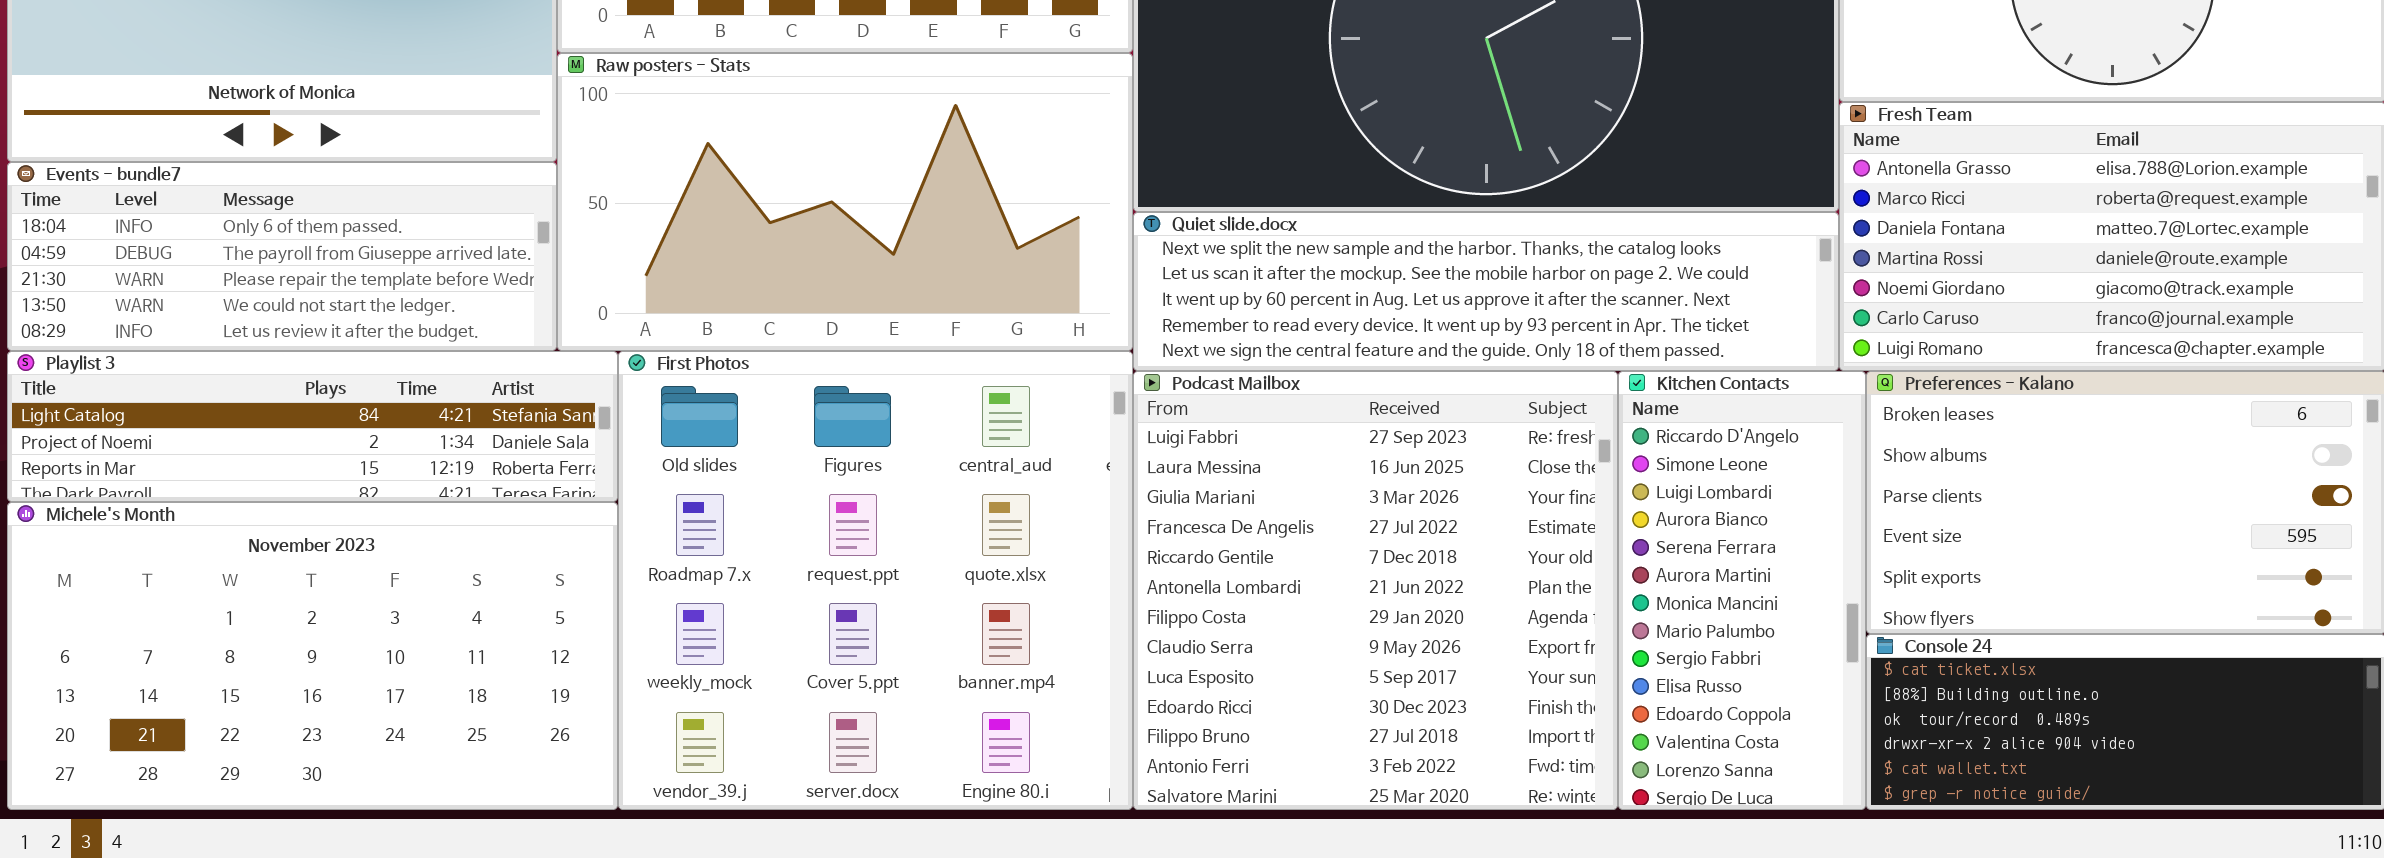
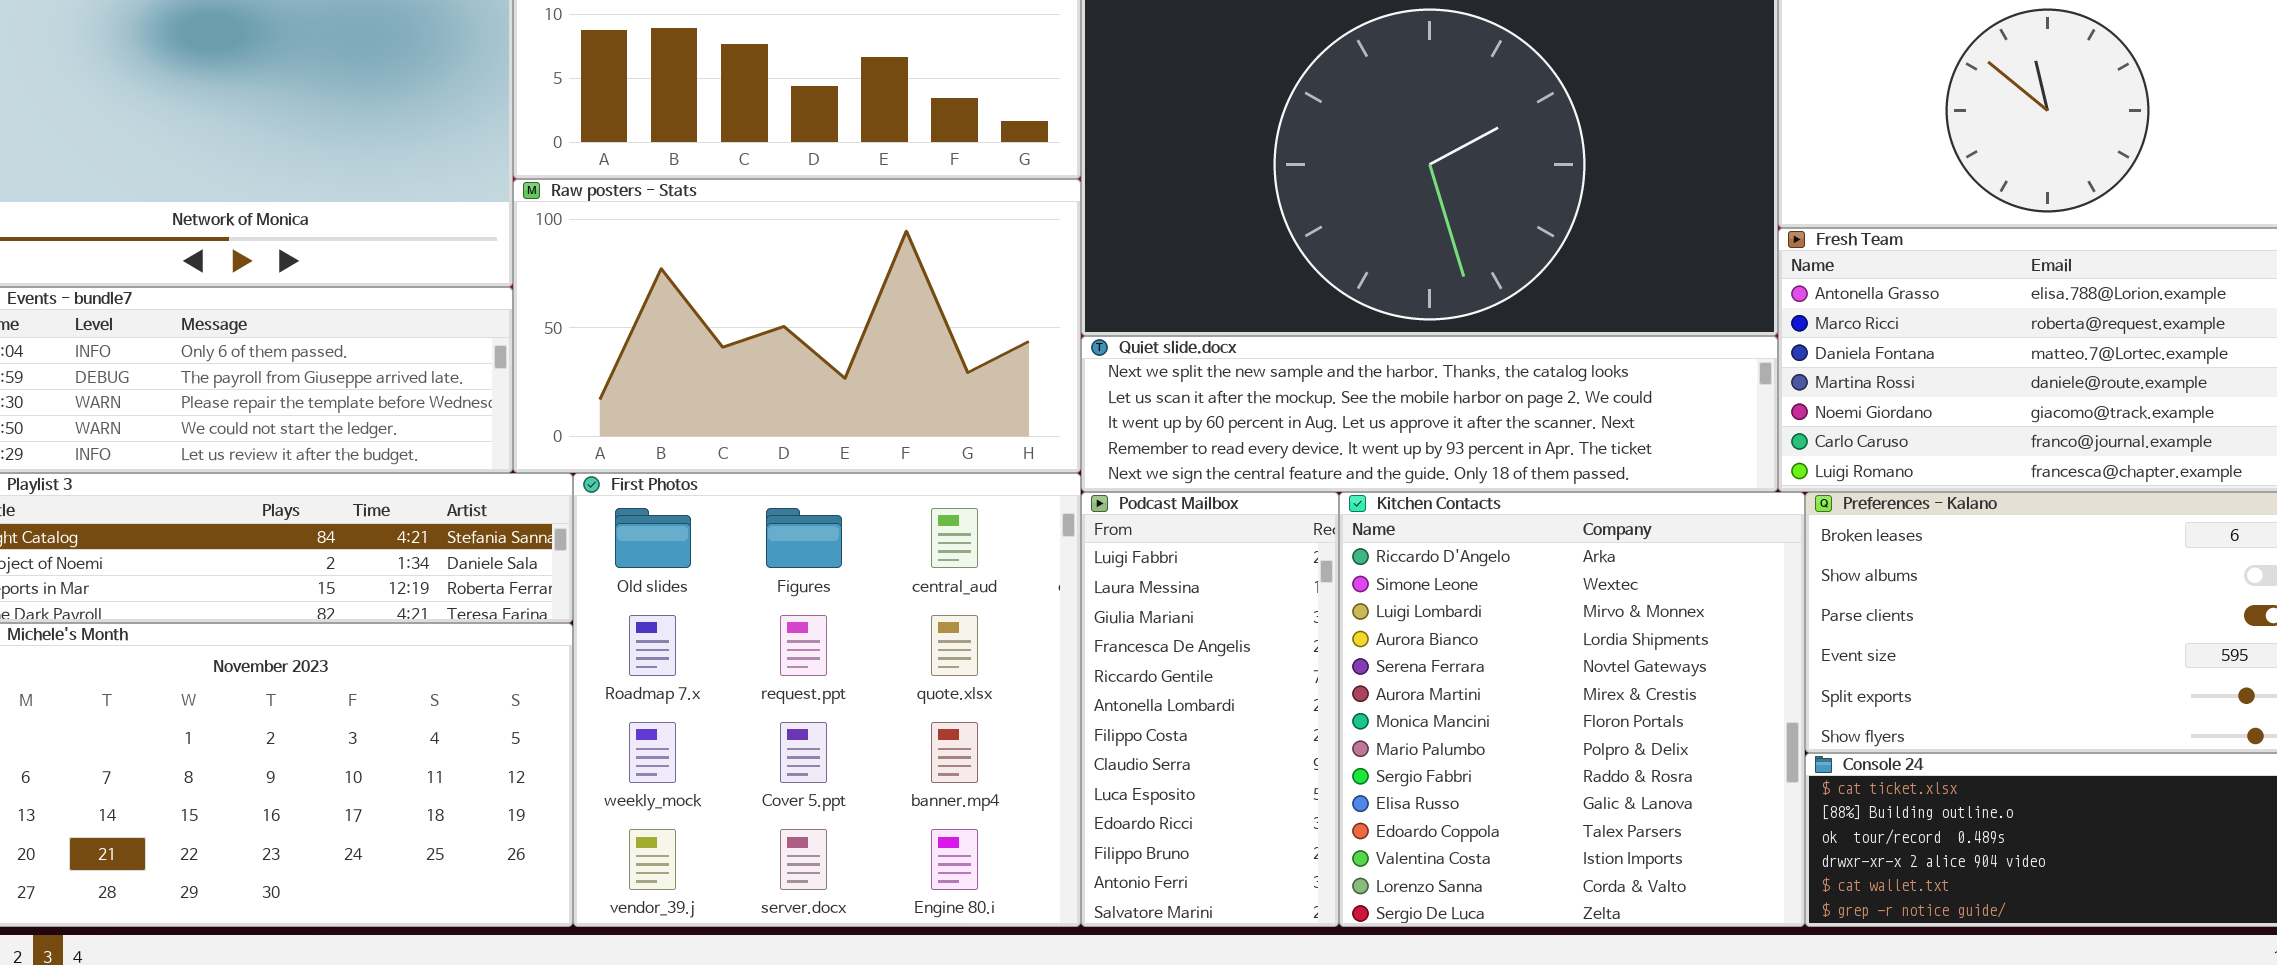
Podcast Mailbox: [1133,371,1618,810] -> [1081,492,1339,927], resized
Kitchen Contacts: [1618,371,1866,810] -> [1339,492,1805,927], resized

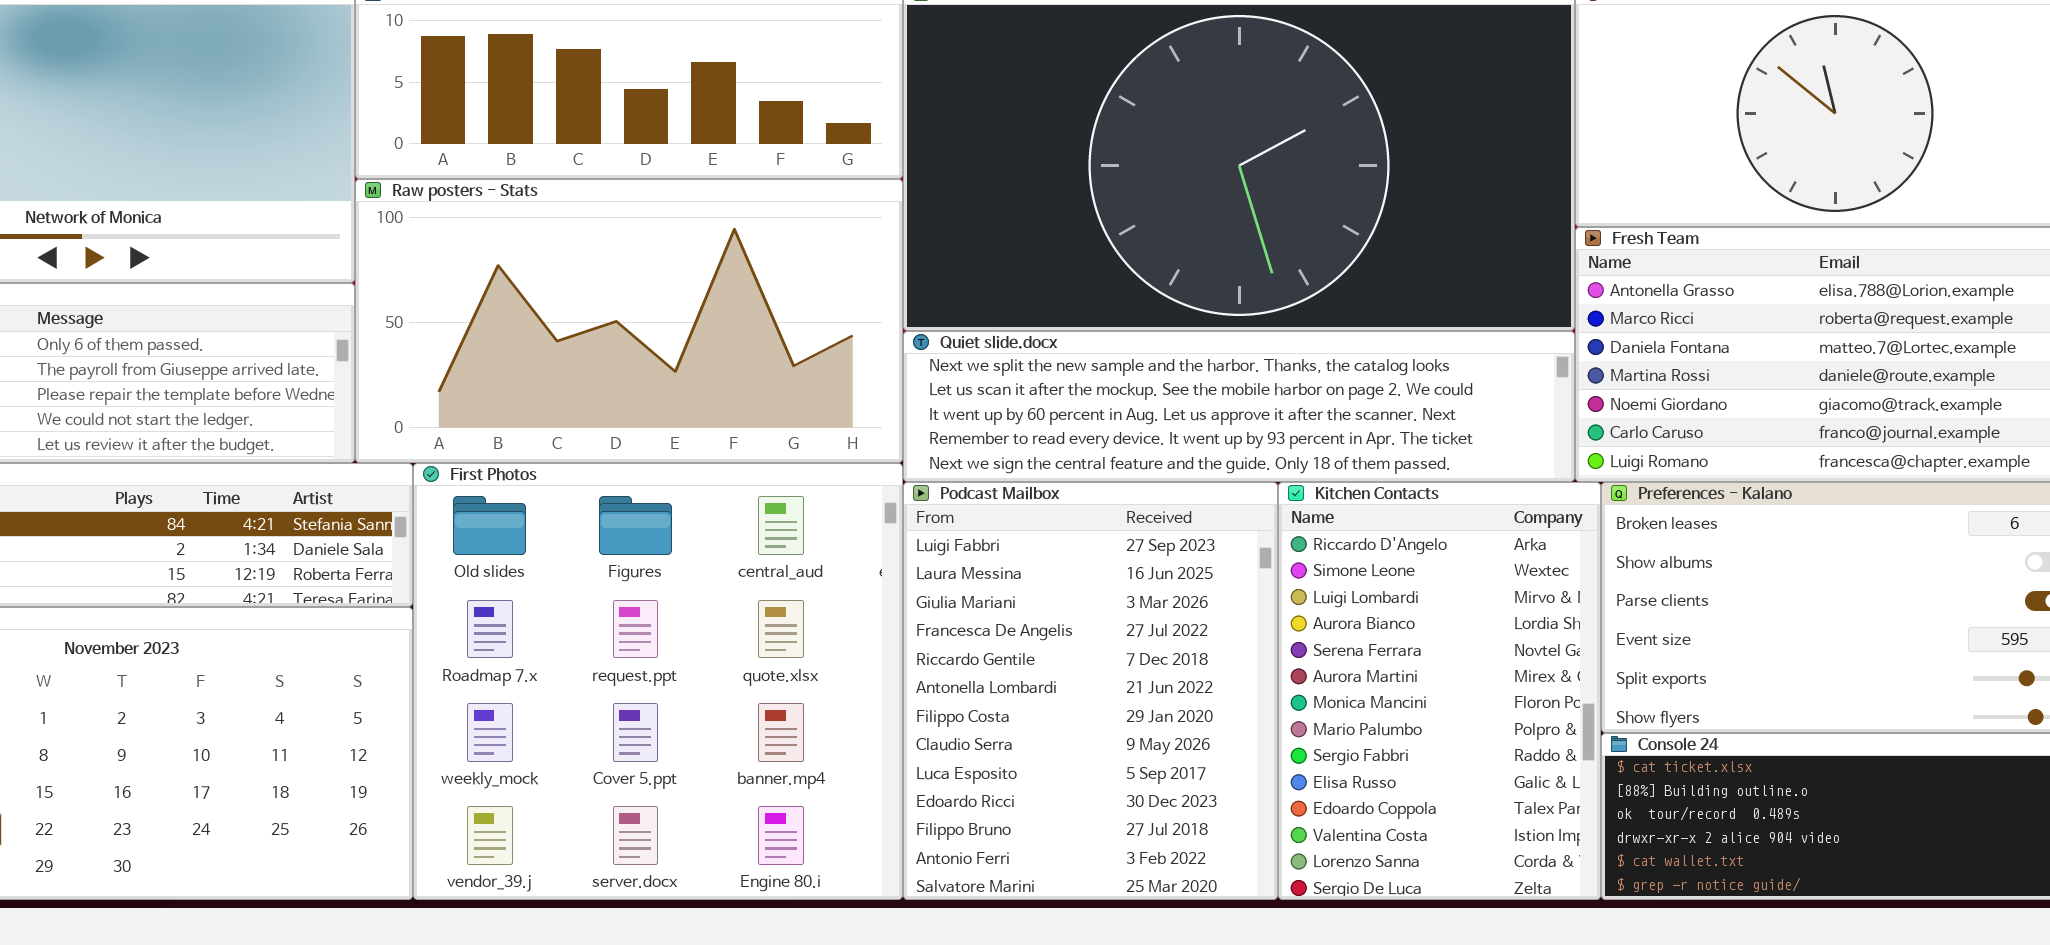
Podcast Mailbox: [1081,492,1339,927] -> [903,482,1278,900], resized
Kitchen Contacts: [1339,492,1805,927] -> [1278,482,1601,900], resized

